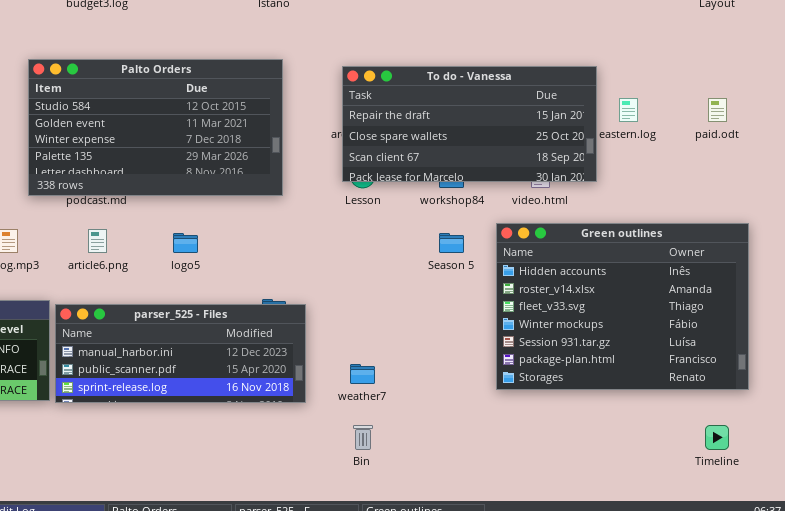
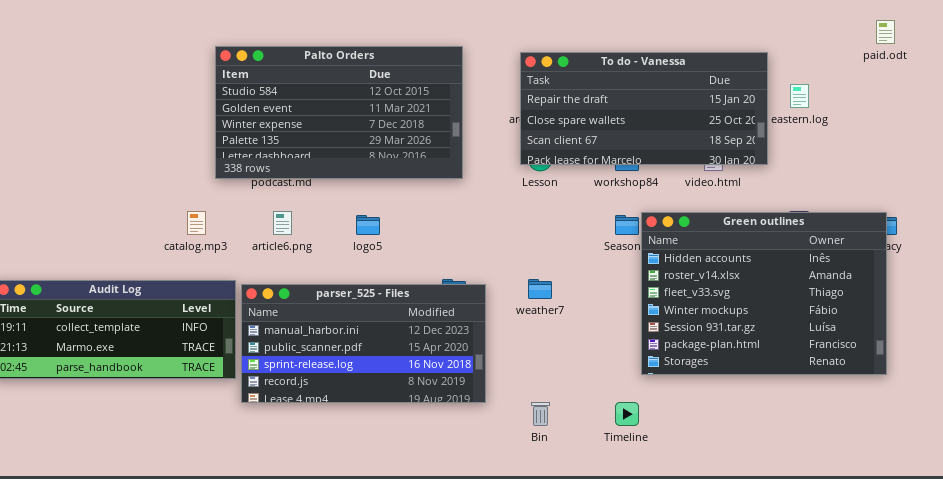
paid.odt: [708,98,727,122] -> [876,20,895,44], moved
Green outlines: [496,223,749,390] -> [641,212,887,375], moved
parser_525 - Files: [55,304,306,403] -> [241,284,486,403], resized
weather7: [350,364,375,384] -> [528,279,552,299], moved
Timeline: [705,425,729,450] -> [615,402,639,426], moved

